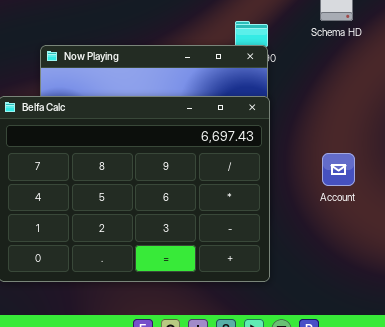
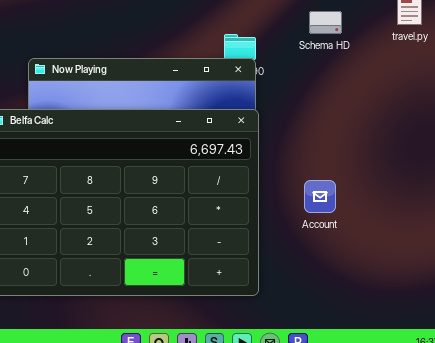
Account: [322,153,355,186] -> [304,180,336,213], moved

